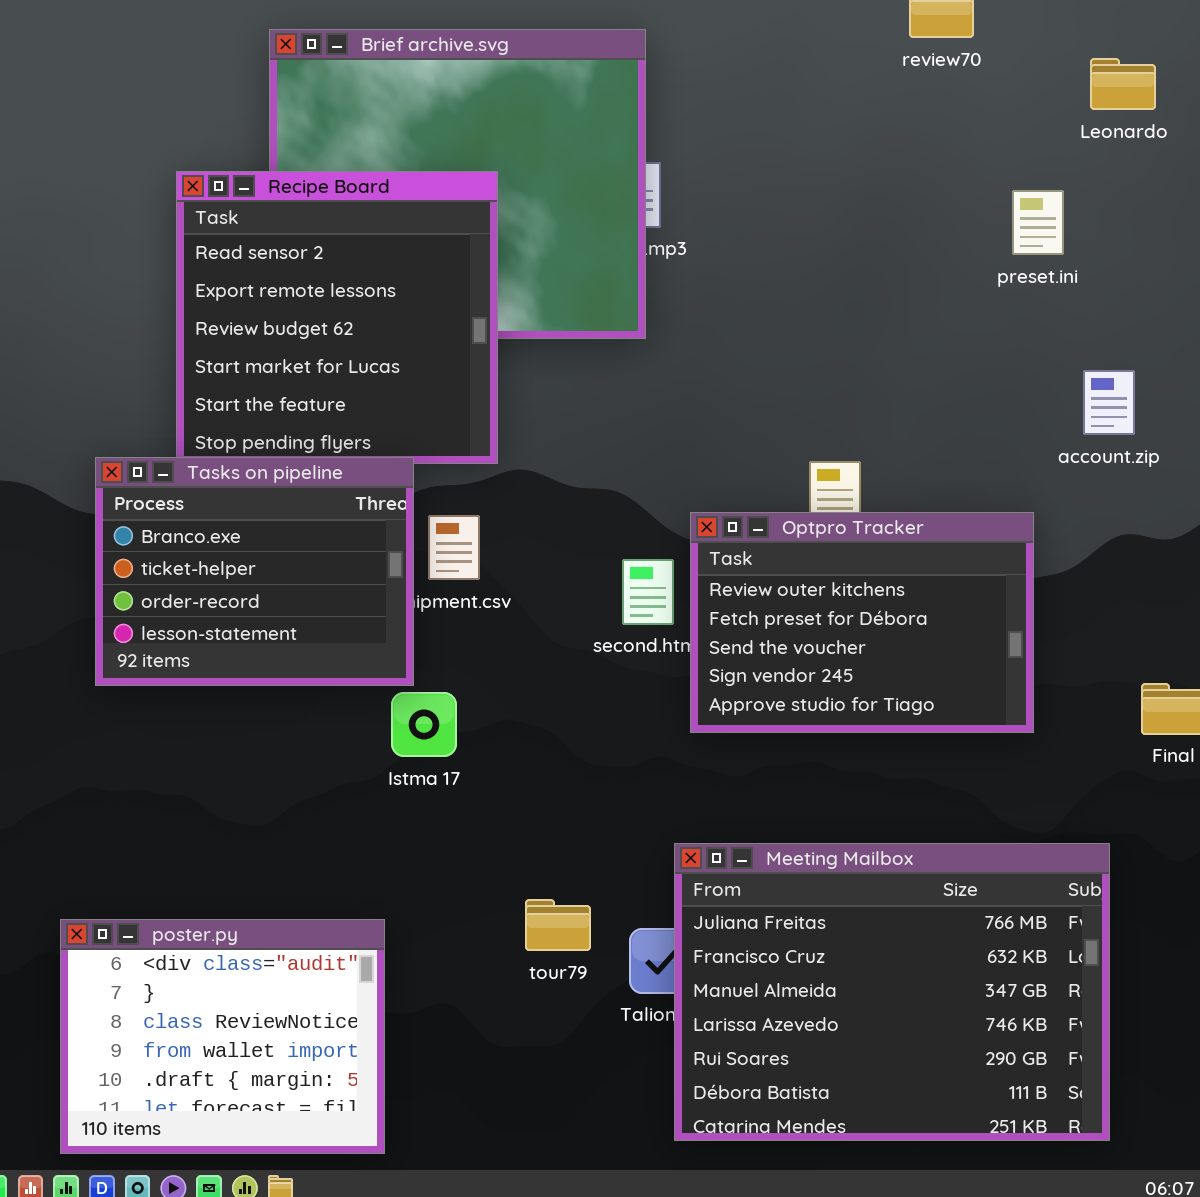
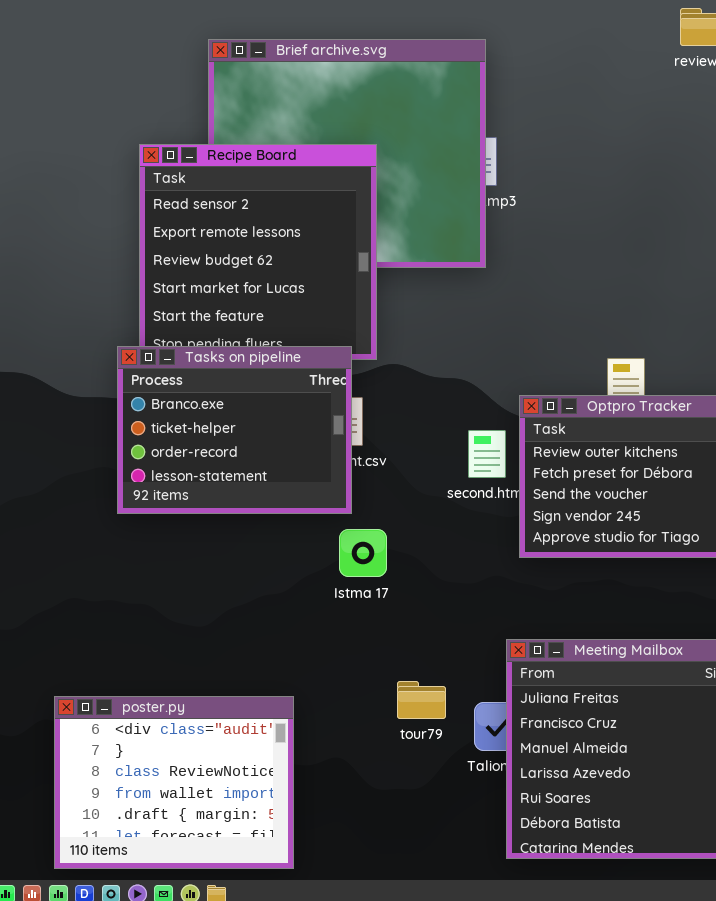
Tasks on pipeline: [95,457,414,686] -> [117,346,352,514], moved
Istma 17: [391,692,457,757] -> [339,529,387,577], moved

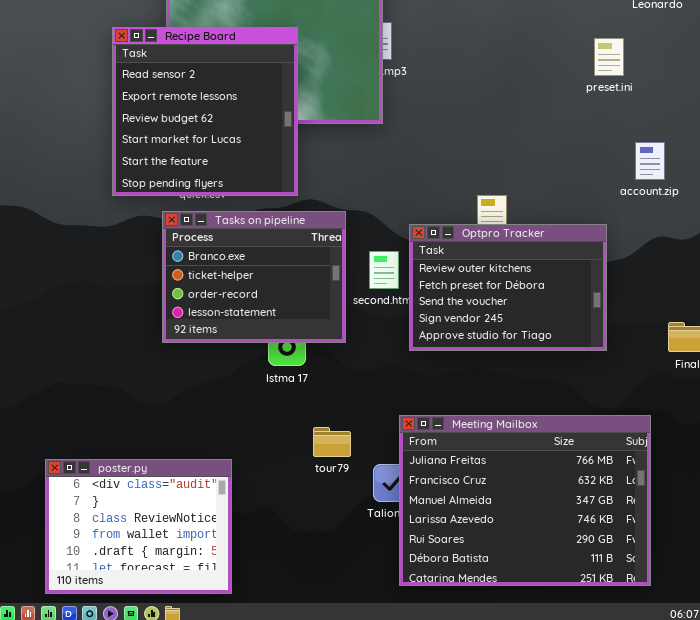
Tasks on pipeline: [117,346,352,514] -> [162,211,346,343], moved
tour79: [397,681,446,719] -> [313,427,351,457], moved

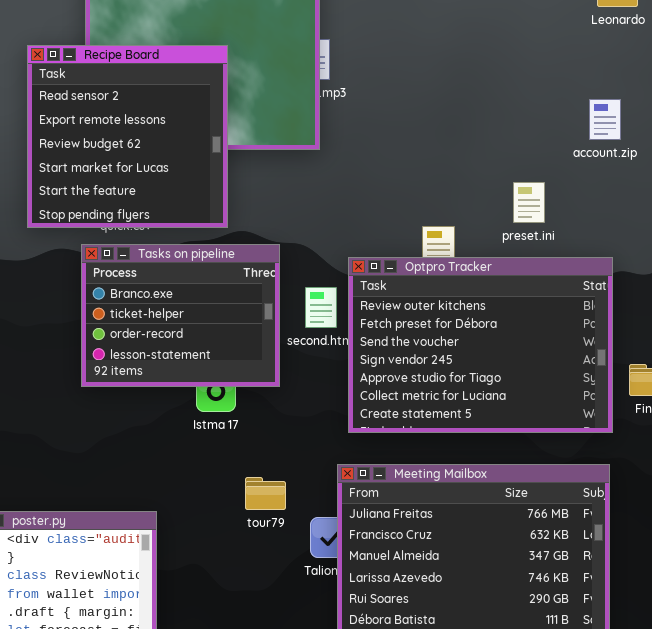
preset.ini: [594,38,624,76] -> [513,182,545,223], moved
account.zip: [635,142,665,180] -> [589,99,621,140], moved
Optpro Tracker: [409,224,607,351] -> [348,257,613,433], resized

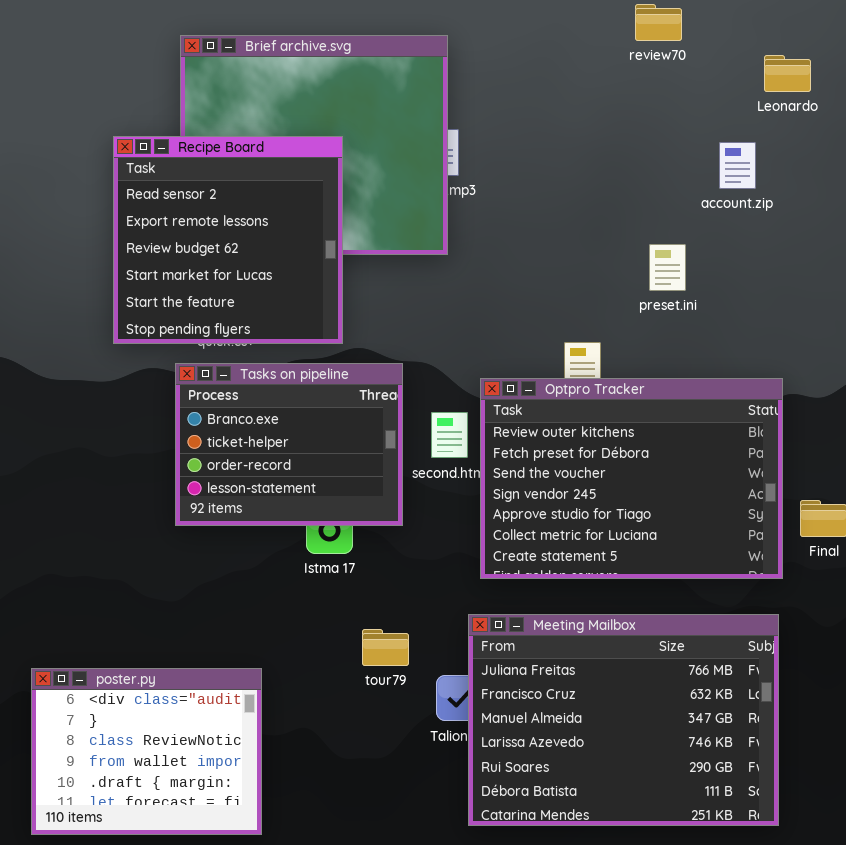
account.zip: [589,99,621,140] -> [719,142,756,189], moved
preset.ini: [513,182,545,223] -> [649,244,686,291], moved

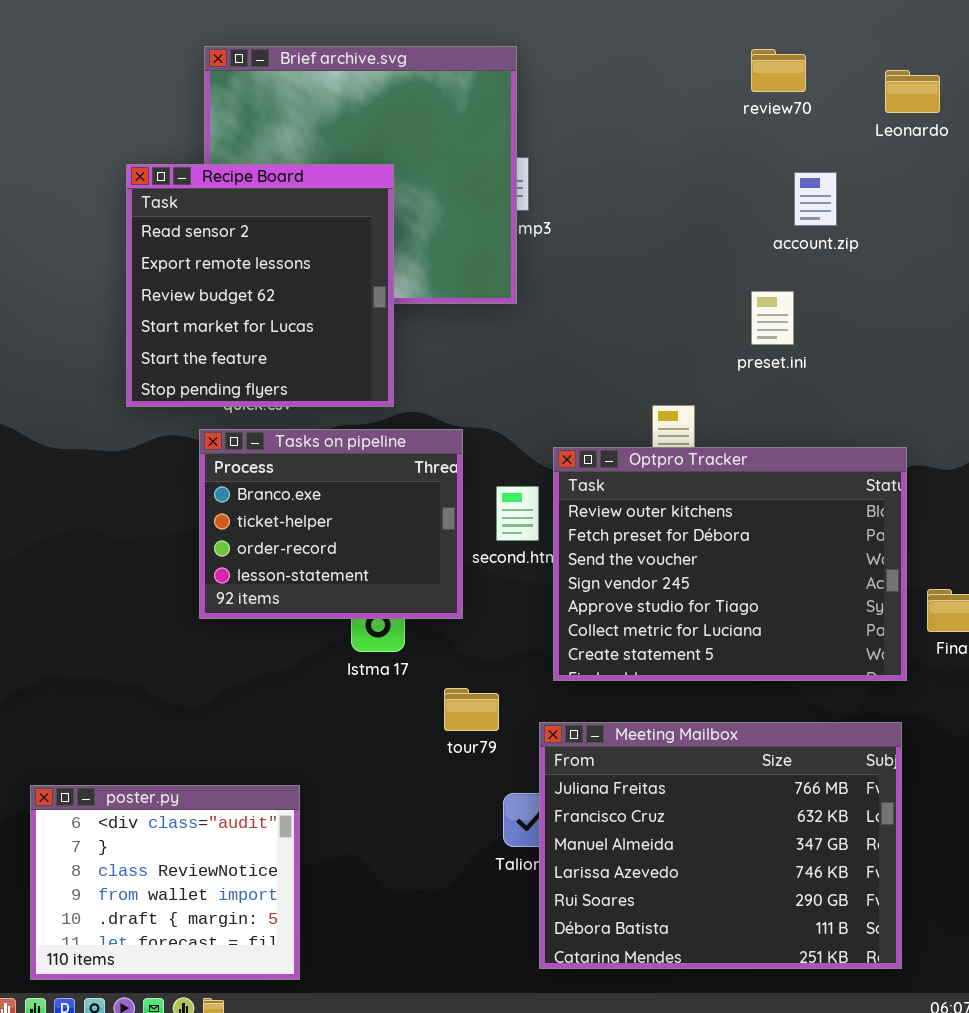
review70: [635,4,682,41] -> [751,49,806,92], moved
account.zip: [719,142,756,189] -> [794,172,837,226], moved
tour79: [362,629,409,666] -> [444,688,499,731], moved

